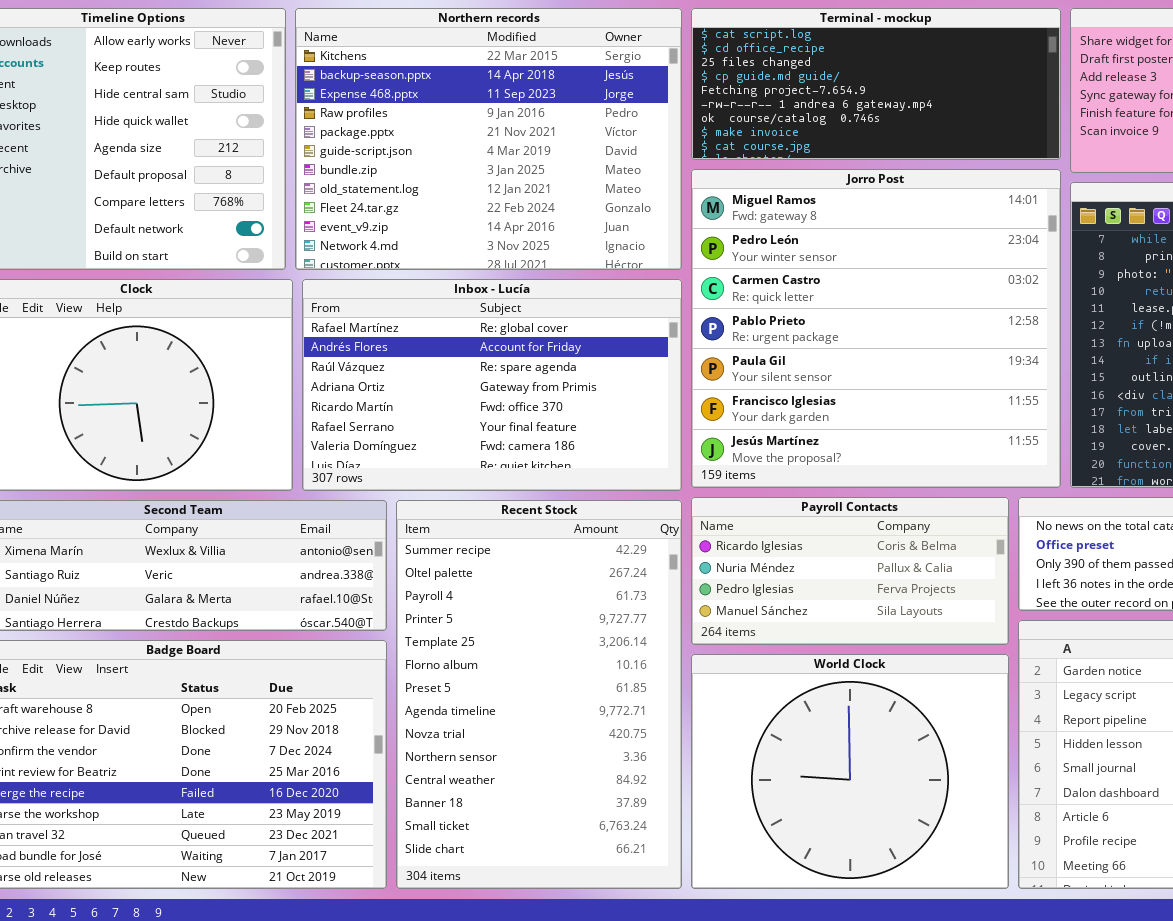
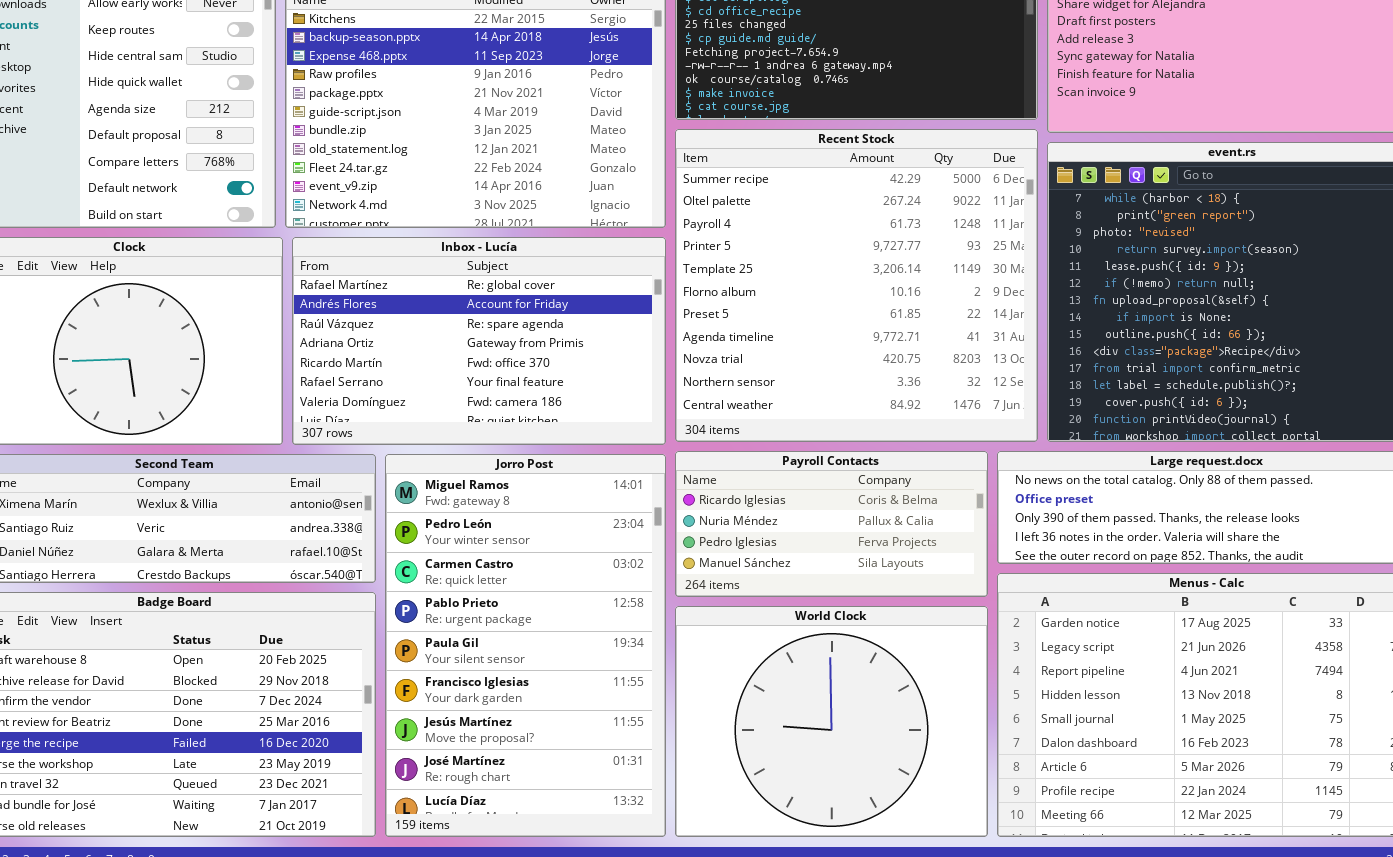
Jorro Post: [691,169,1061,488] -> [385,454,666,837], moved, resized
Recent Stock: [396,500,682,889] -> [675,129,1038,442], moved, resized

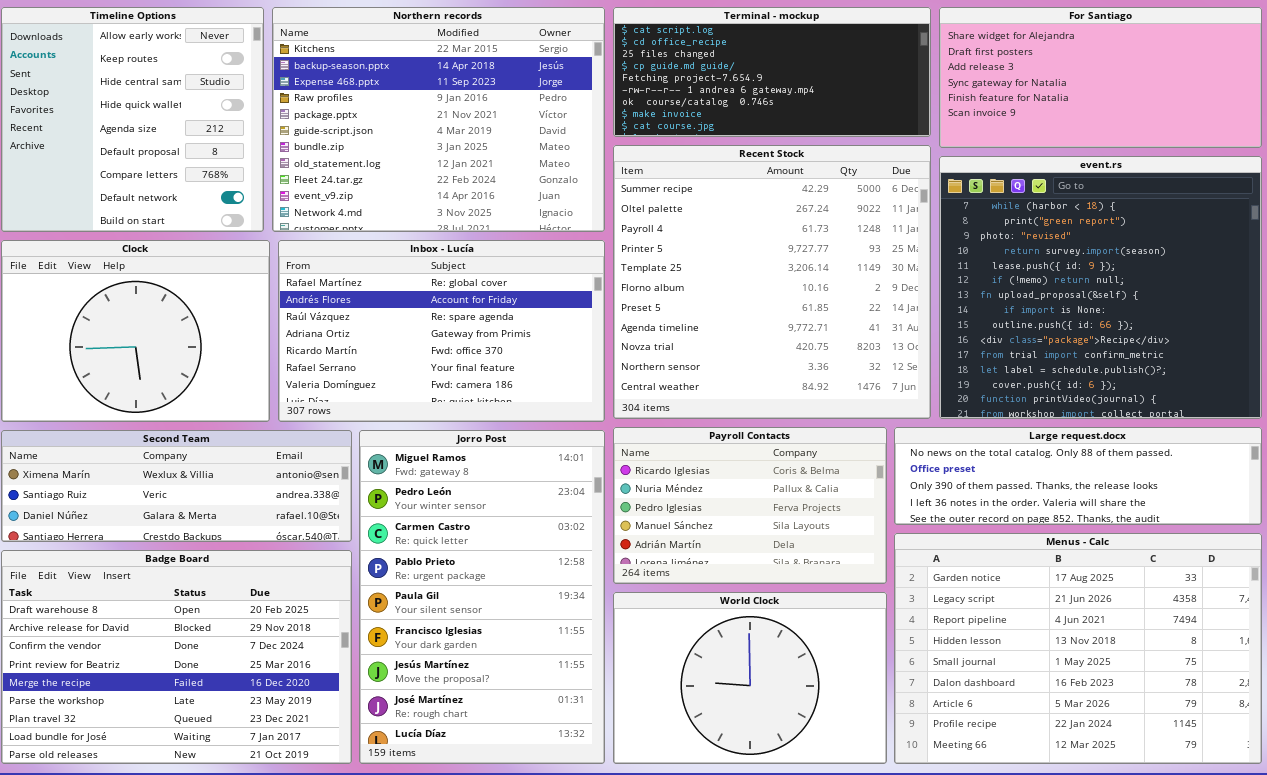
Payroll Contacts: [675,451,988,597] -> [613,427,887,584], resized
World Clock: [675,606,988,837] -> [613,592,887,764], resized

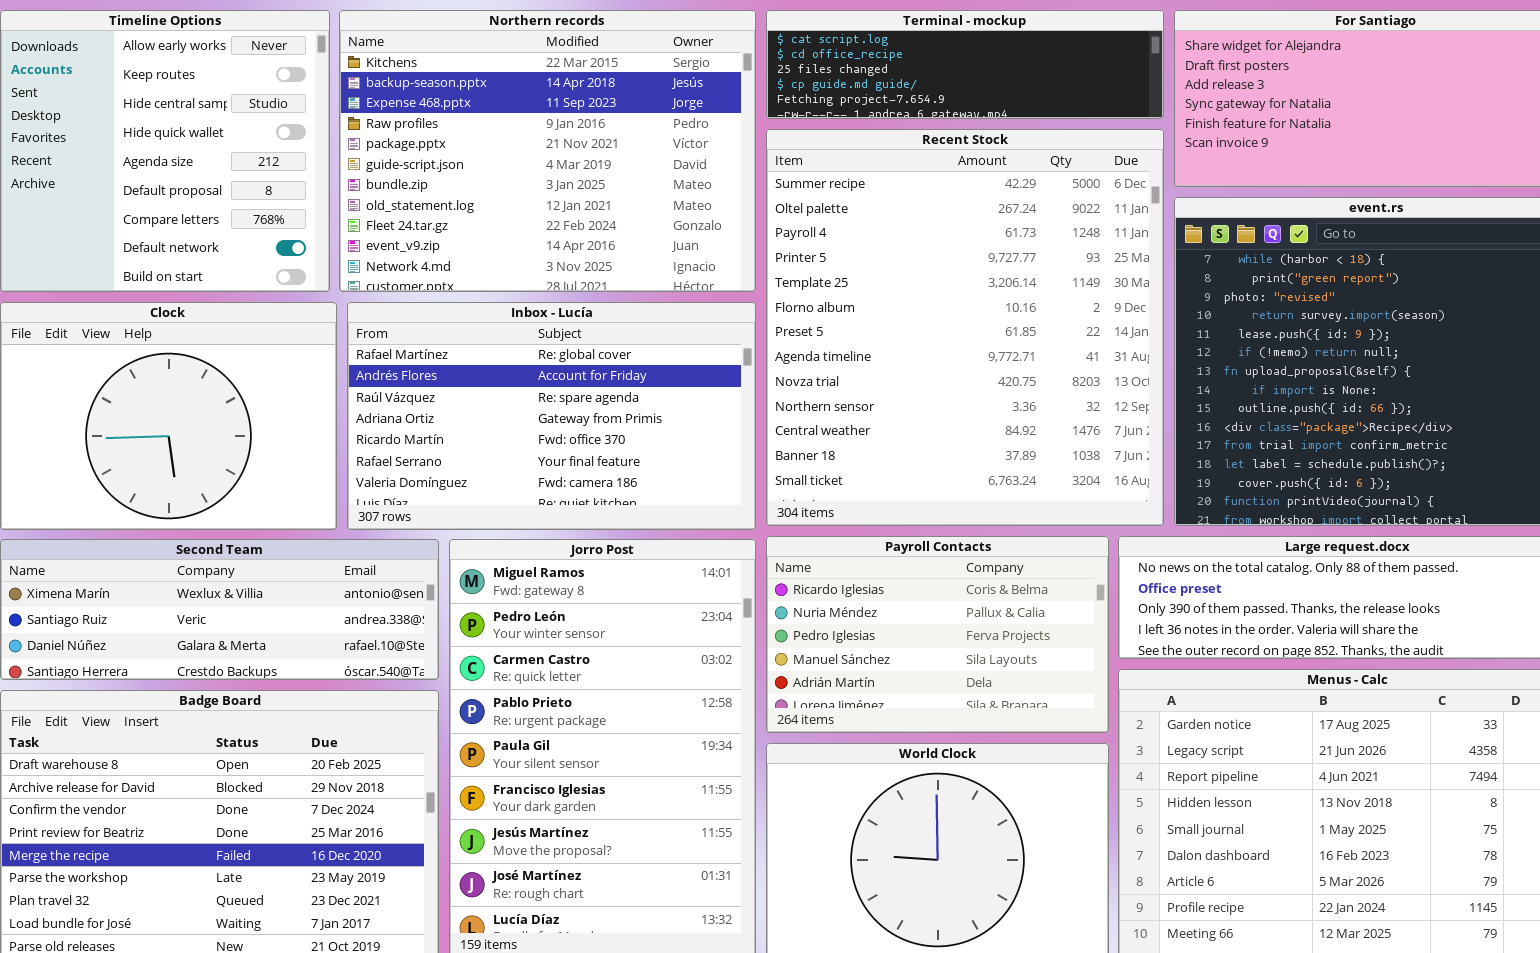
Terminal - mockup: [613,7,931,137] -> [766,10,1164,119], resized
Recent Stock: [613,145,931,419] -> [766,129,1164,526], resized

